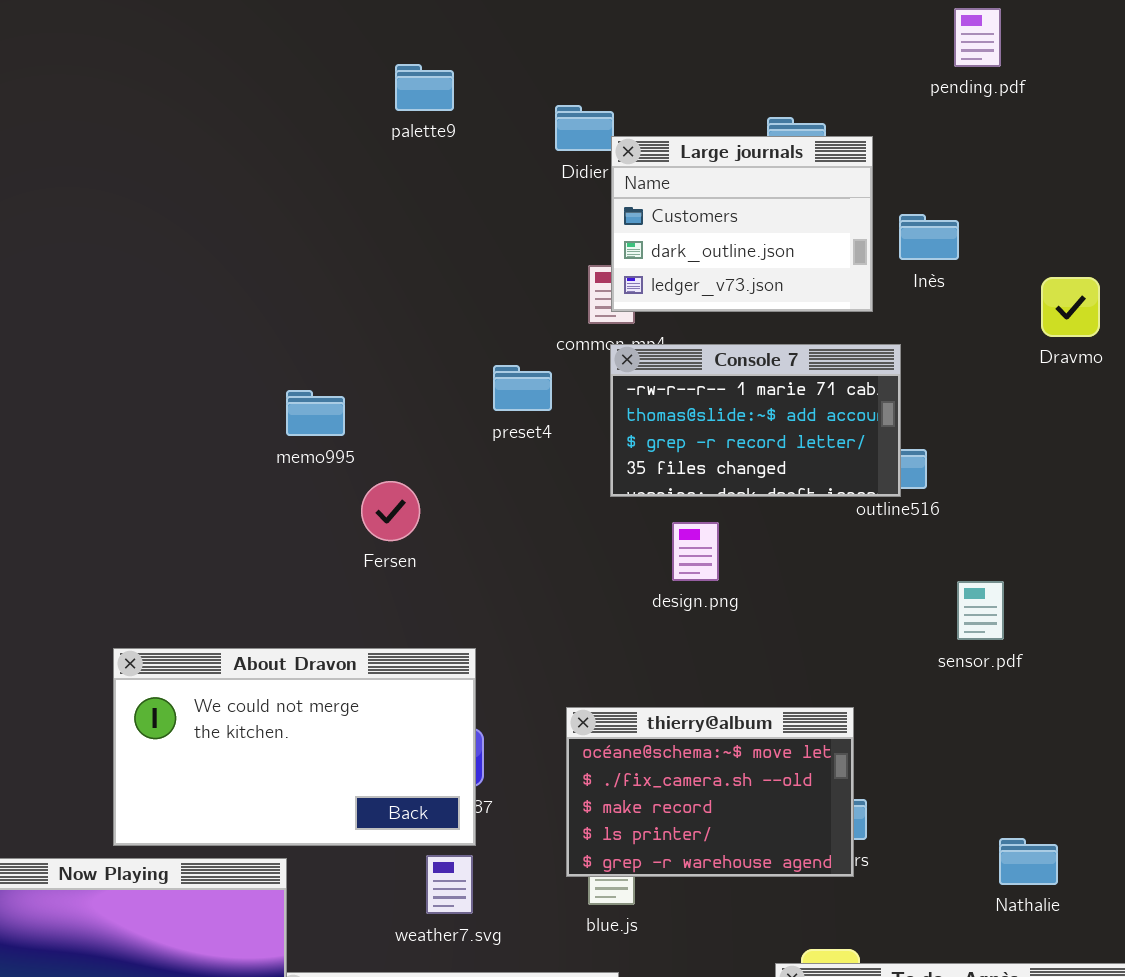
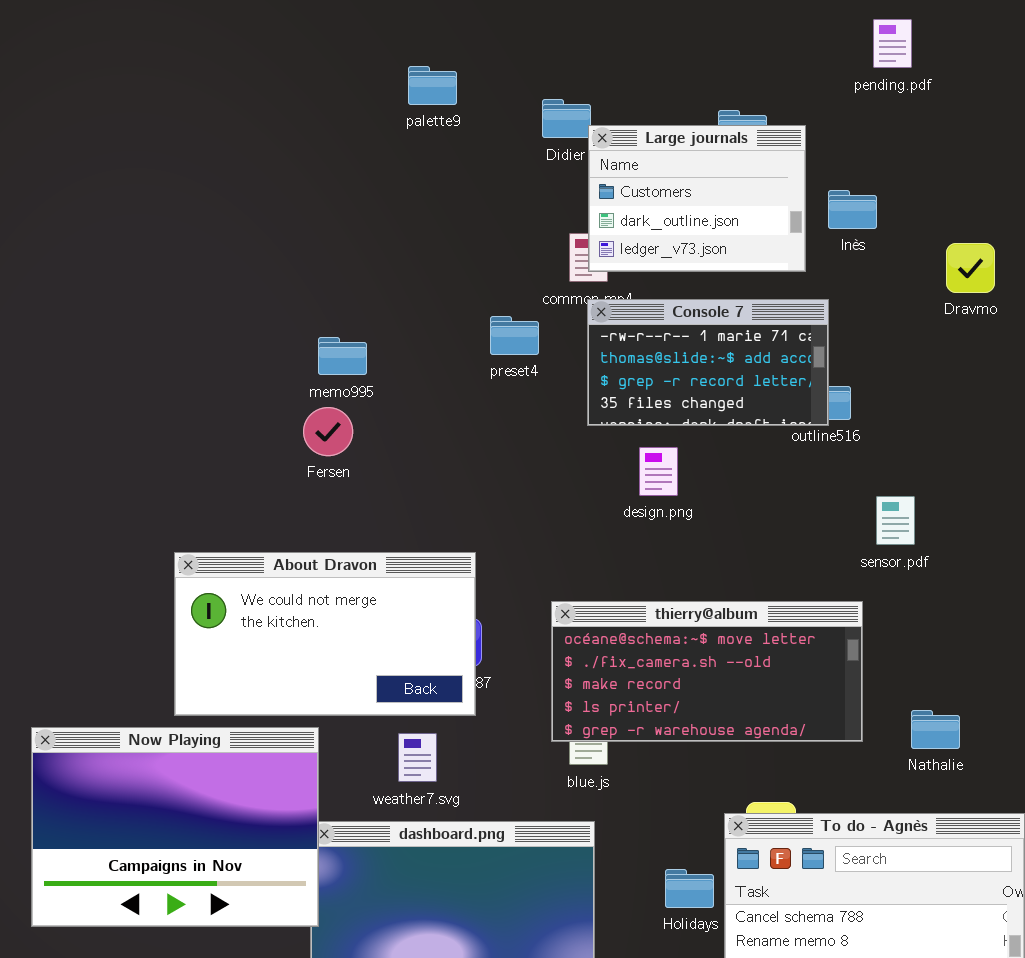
Fersen: [361,481,420,541] -> [303,407,353,456], moved
thierry@album: [566,707,854,877] -> [551,601,863,742], resized
weather7.svg: [426,855,473,914] -> [398,733,437,782], moved

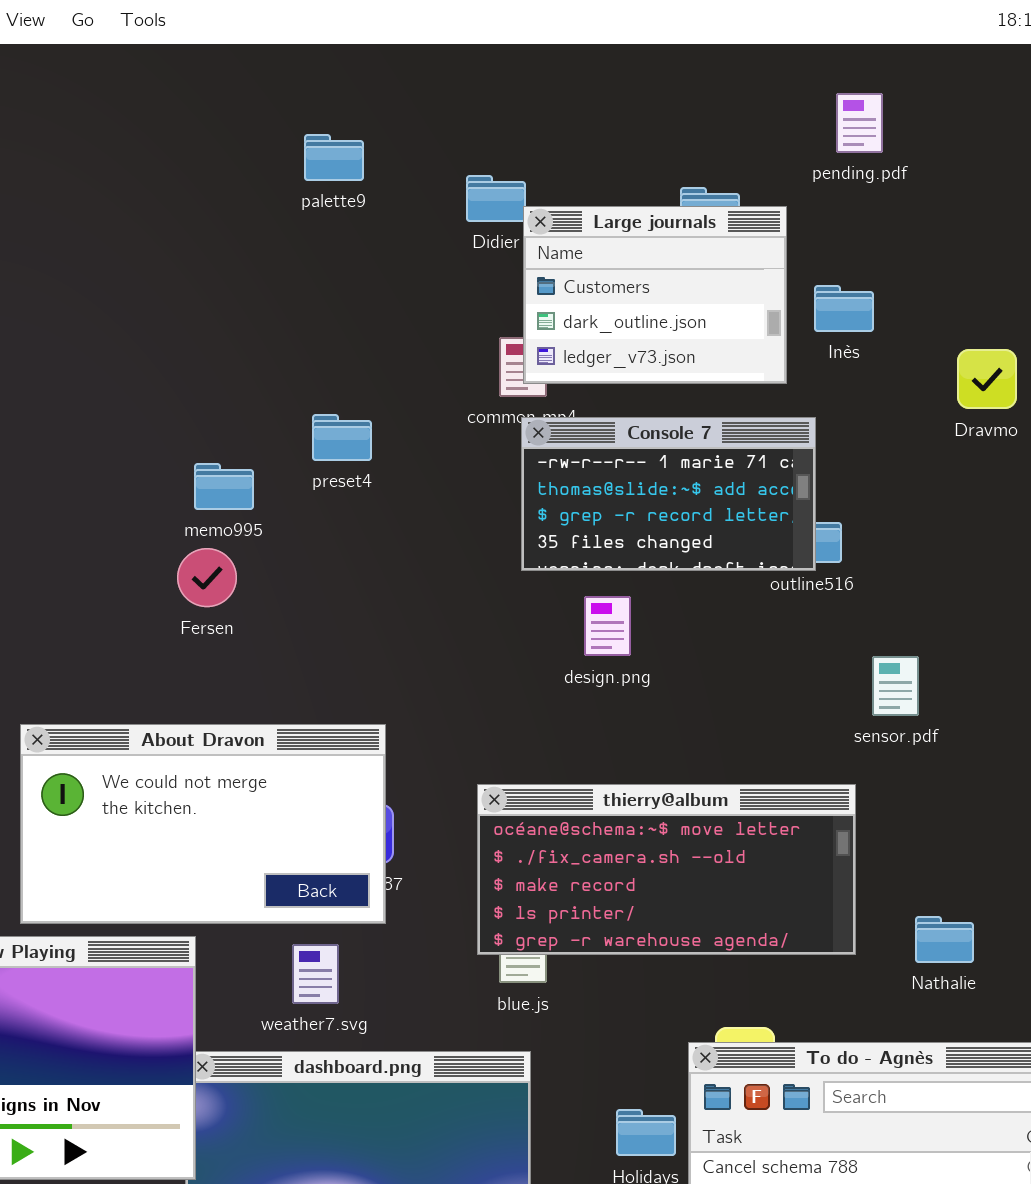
pending.pdf: [873,19,912,68] -> [836,93,883,153], moved
preset4: [490,316,539,355] -> [312,414,372,461], moved

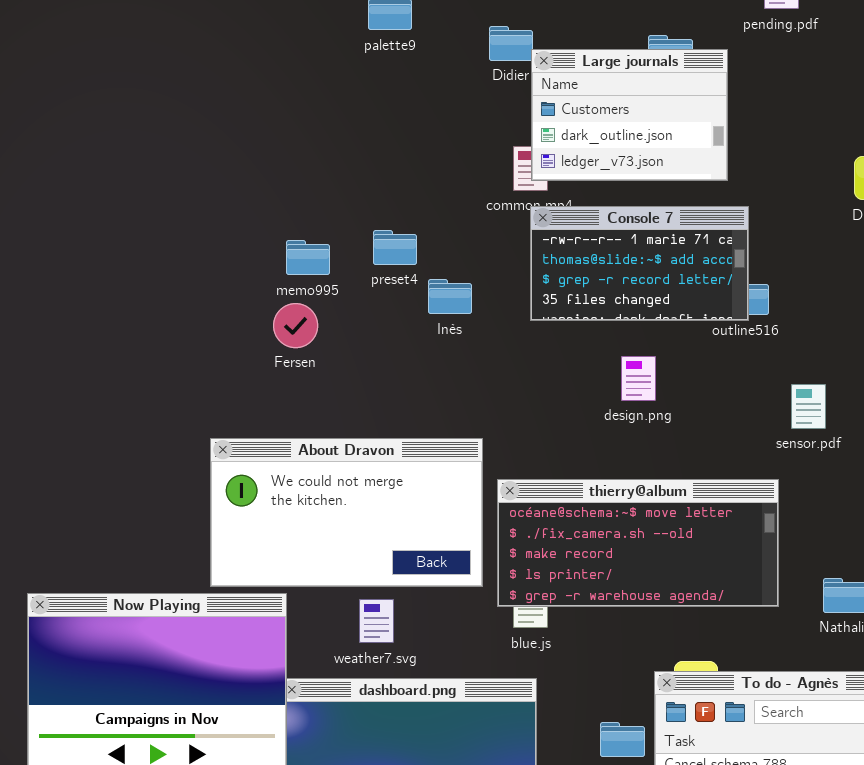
Inès: [814,285,874,332] -> [428,279,472,314], moved
preset4: [312,414,372,461] -> [373,230,417,265], moved
design.png: [584,596,631,656] -> [621,356,656,401], moved
About Dravon: [20,724,386,924] -> [210,438,483,587], moved

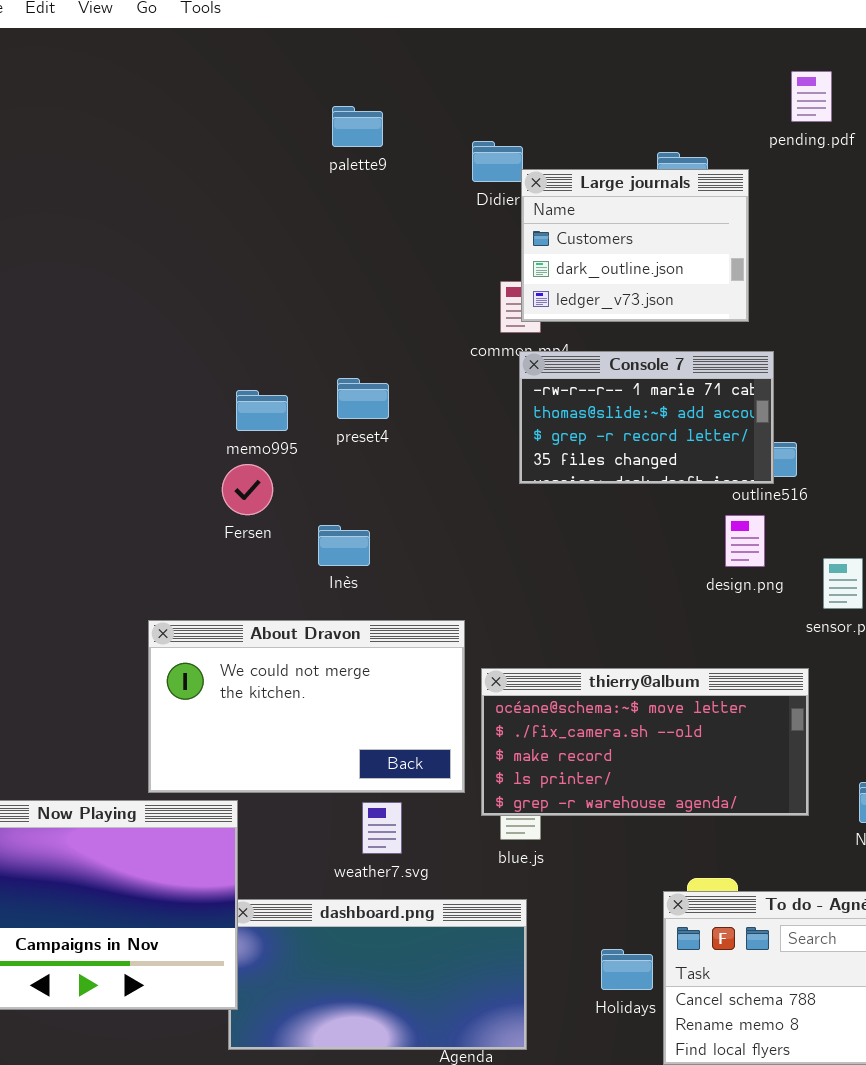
Inès: [428,279,472,314] -> [318,525,370,566], moved
design.png: [621,356,656,401] -> [725,515,765,567], moved
weather7.svg: [359,599,394,643] -> [362,802,402,854], moved

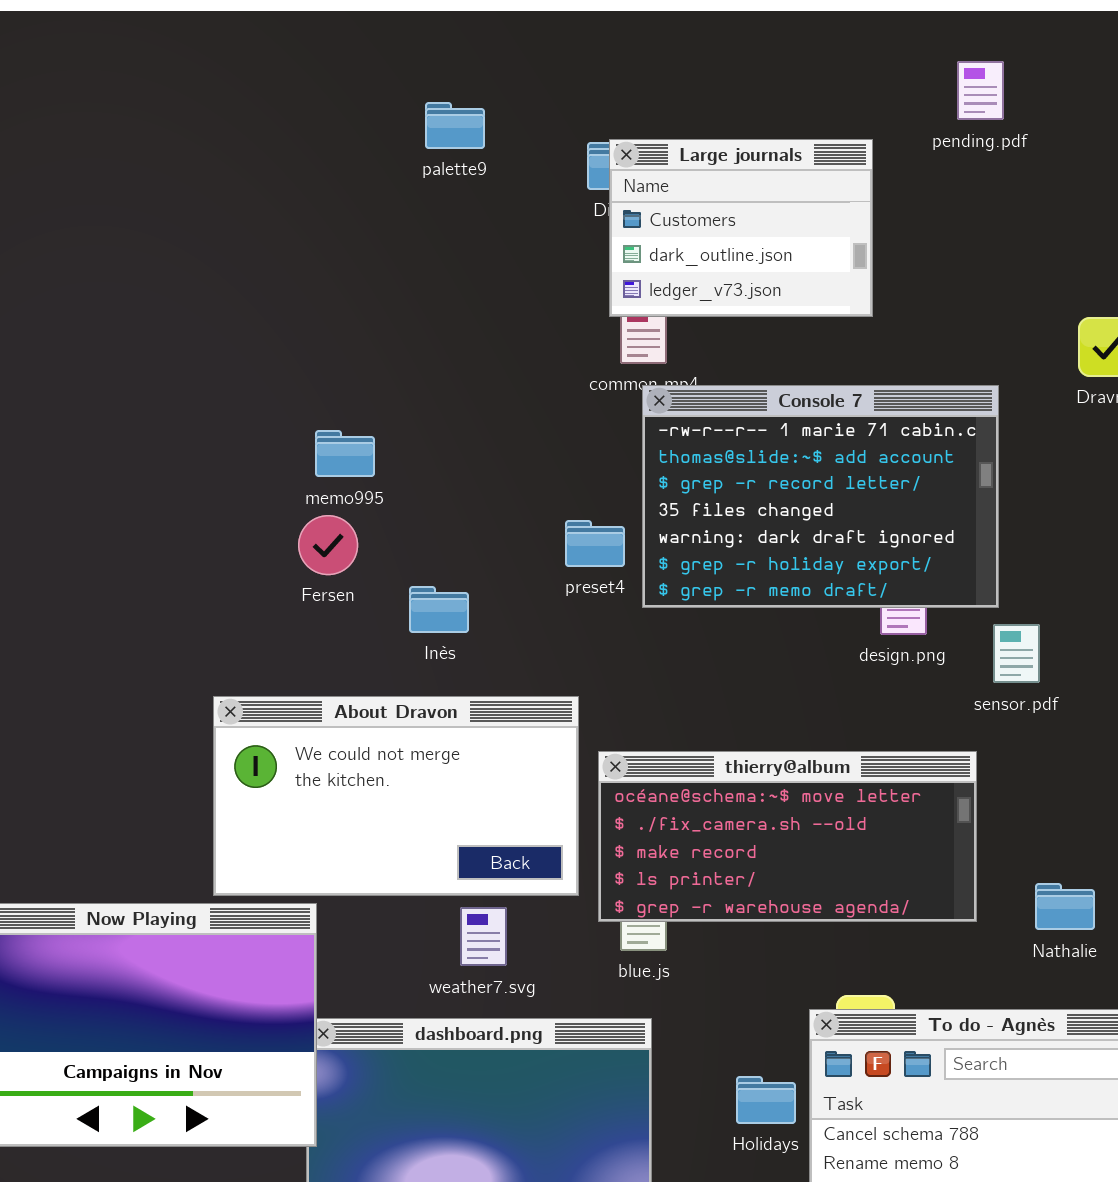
Large journals: [521,169,749,322] -> [609,139,873,317], moved
Console 7: [519,351,774,484] -> [642,385,999,608], resized
preset4: [337,378,389,419] -> [565,520,625,567], moved

